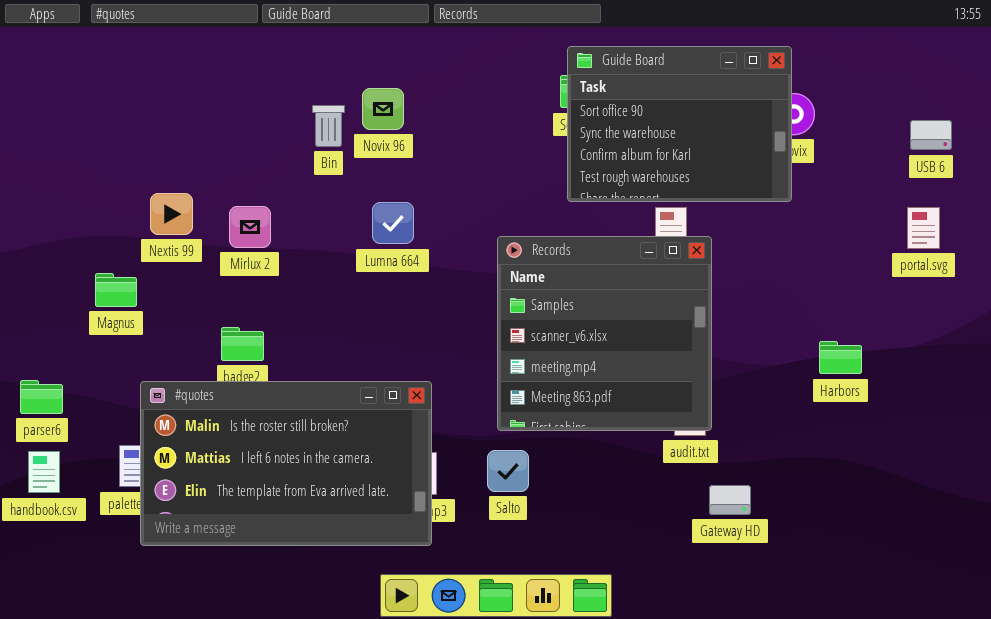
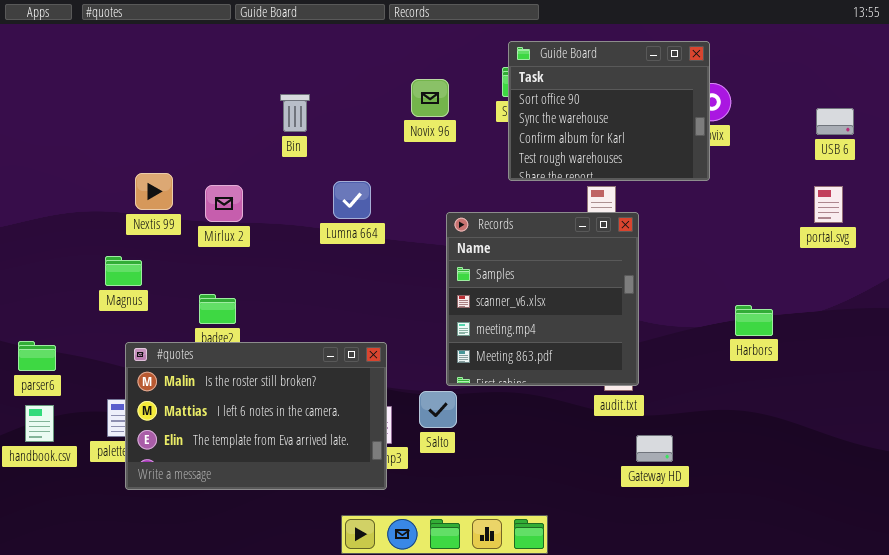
Novix 96: [362,88,404,130] -> [411,79,449,117], moved
Magnus: [95,273,137,307] -> [105,256,142,286], moved
Salto: [487,450,529,492] -> [419,391,457,428], moved

